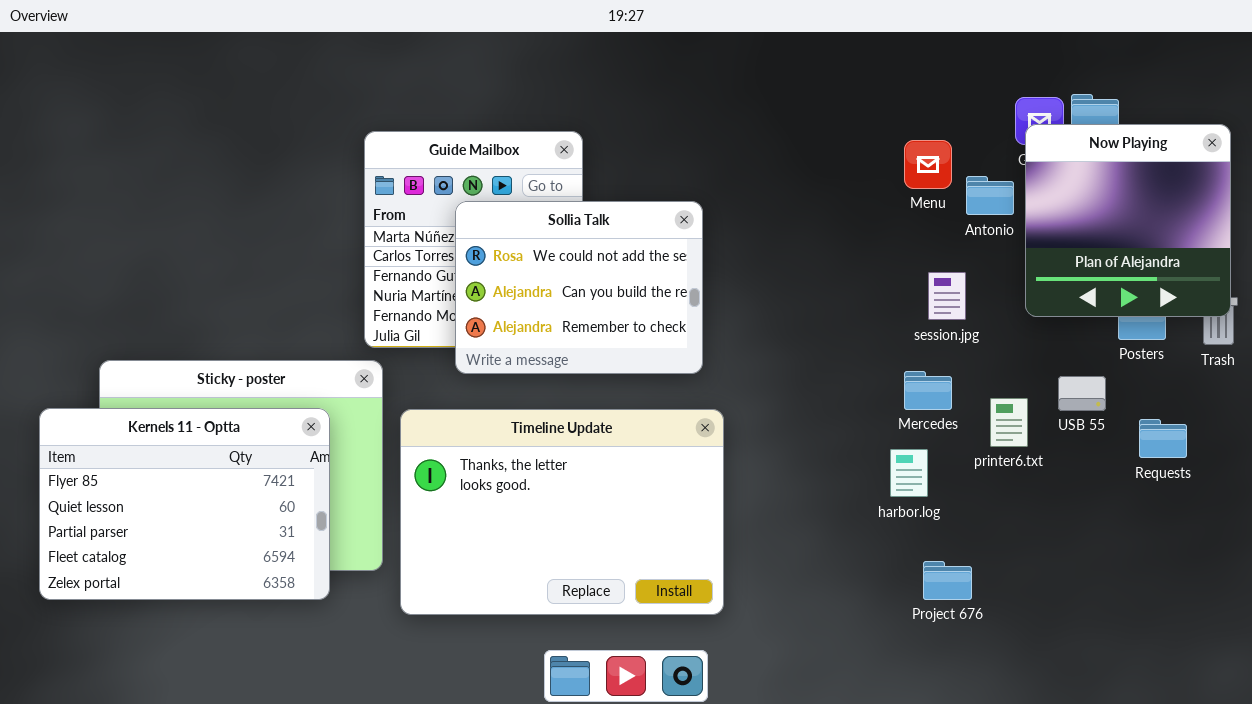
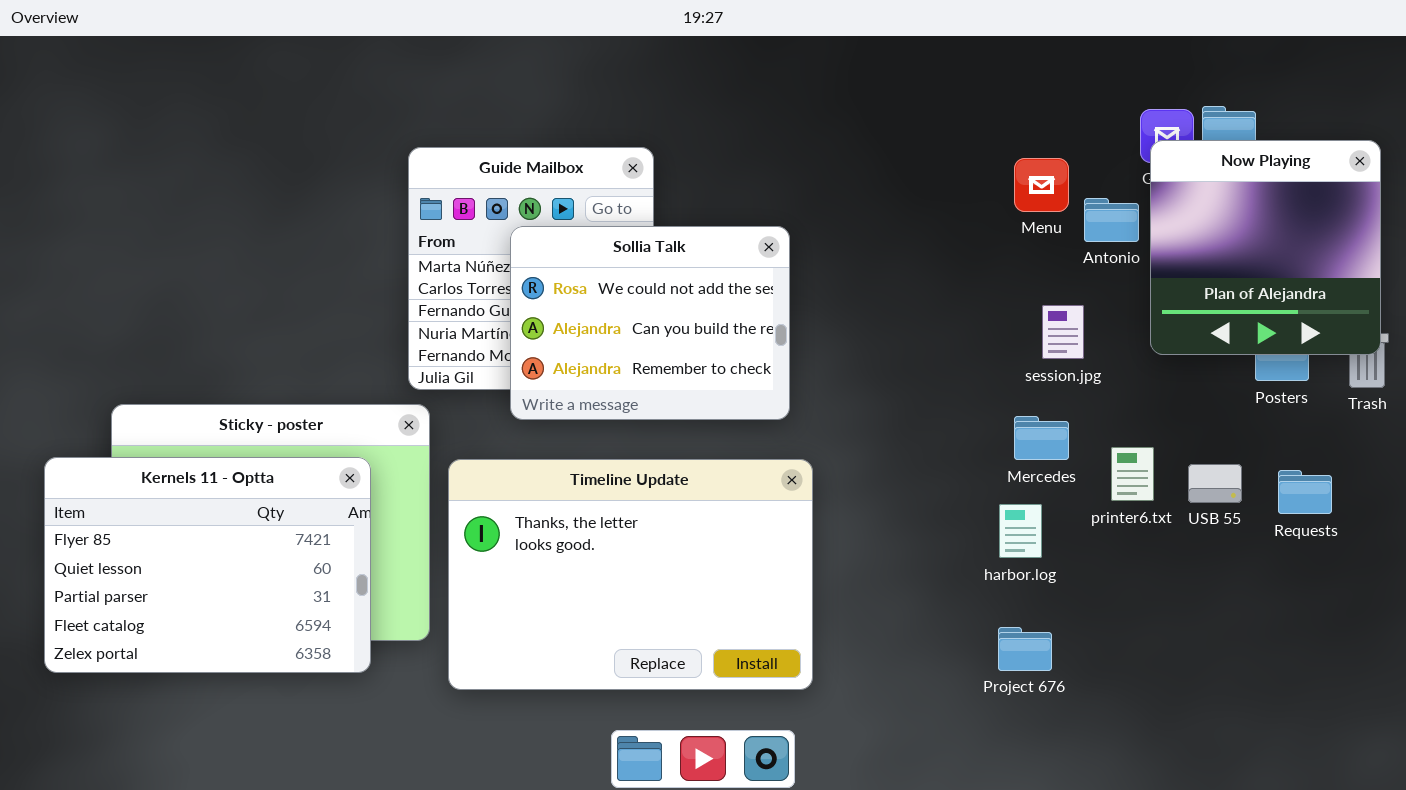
USB 55: [1058,376,1106,411] -> [1188,464,1242,503], moved
Project 676: [923,561,972,600] -> [998,627,1052,671], moved

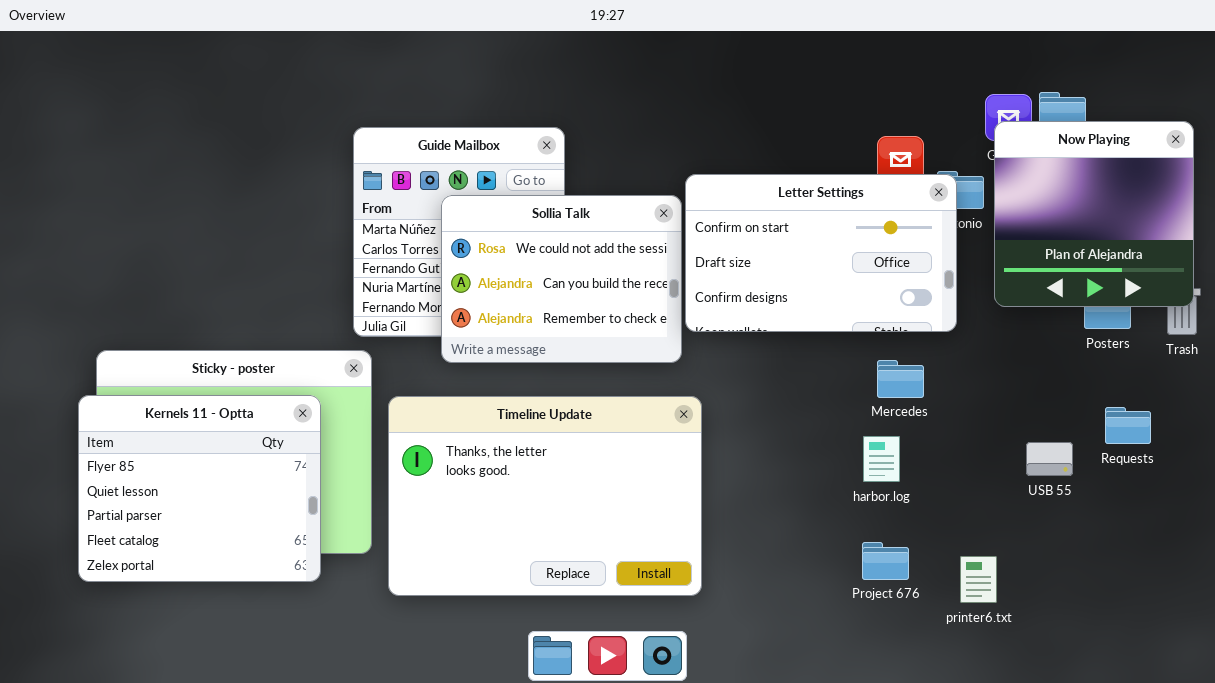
Letter Settings: none -> [685,174,957,332], opened
printer6.txt: [1111,447,1154,501] -> [960,556,997,603], moved
Kernels 11 - Optta: [44,457,371,673] -> [78,395,321,582], resized
USB 55: [1188,464,1242,503] -> [1026,442,1073,476], moved

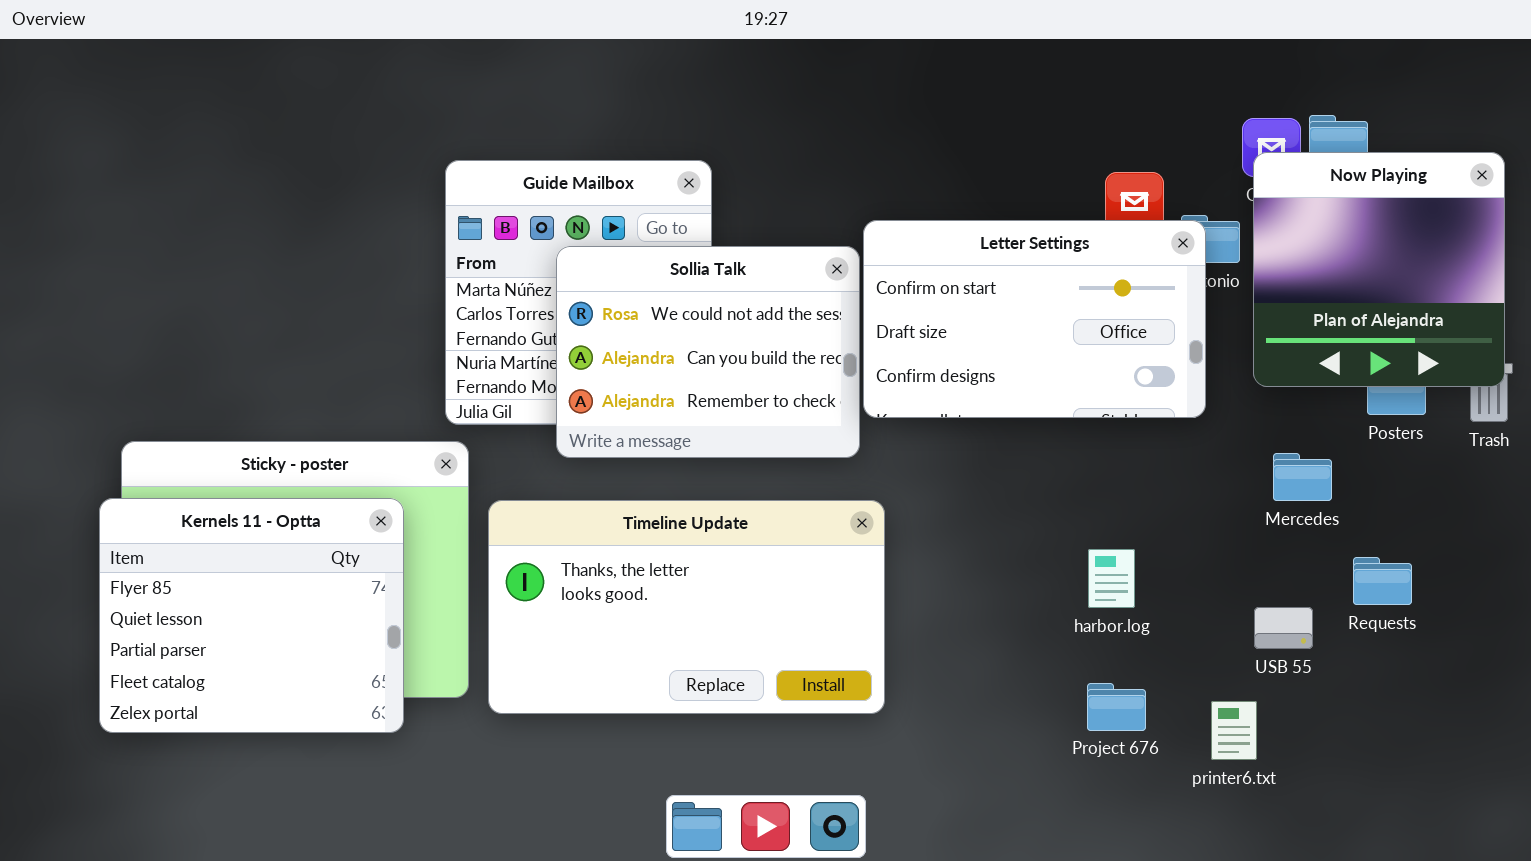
Mercedes: [877,360,924,398] -> [1273,453,1332,501], moved
Timeline Update: [388,396,702,596] -> [488,500,885,714], resized
Requests: [1105,407,1151,444] -> [1353,557,1412,605], moved
USB 55: [1026,442,1073,476] -> [1254,607,1313,649], moved

